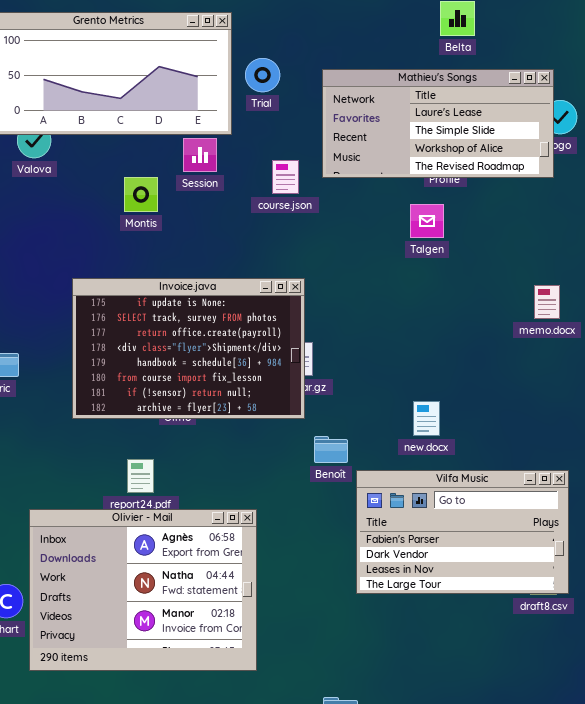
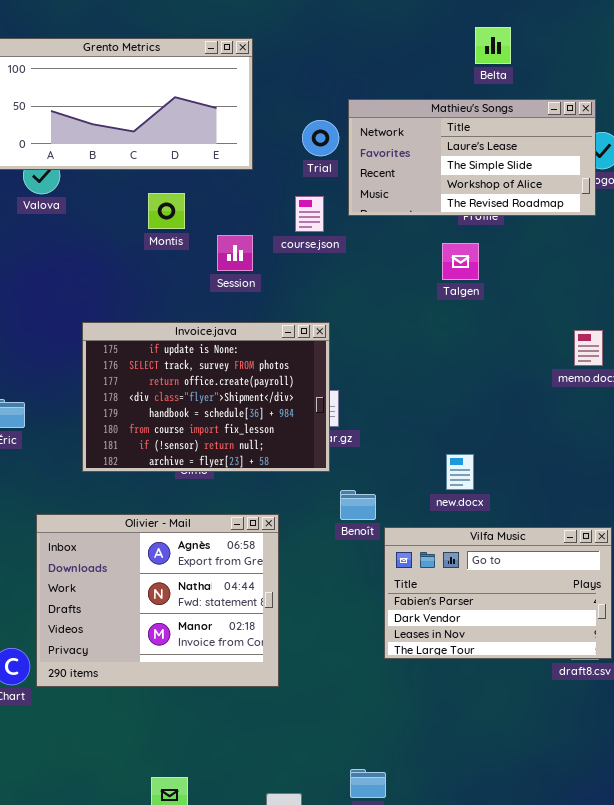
Trial: [245,58,280,92] -> [302,120,339,156], moved
Session: [183,138,217,172] -> [217,235,253,271], moved
Montis: [124,177,158,212] -> [148,193,185,229], moved
Olivier - Mail: [29,509,257,671] -> [36,514,279,687], moved

